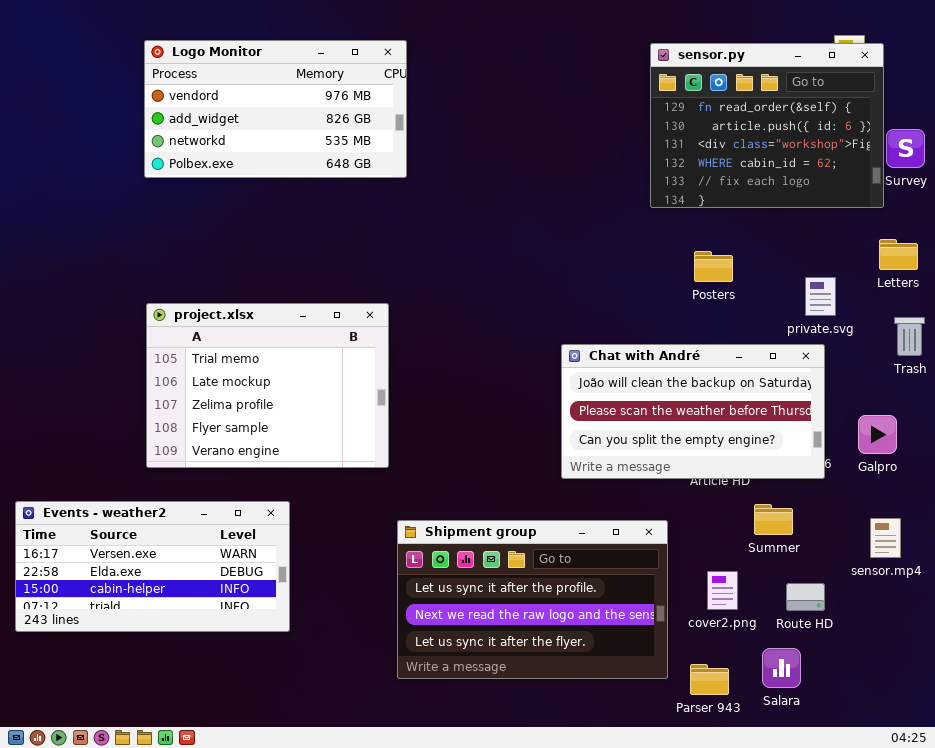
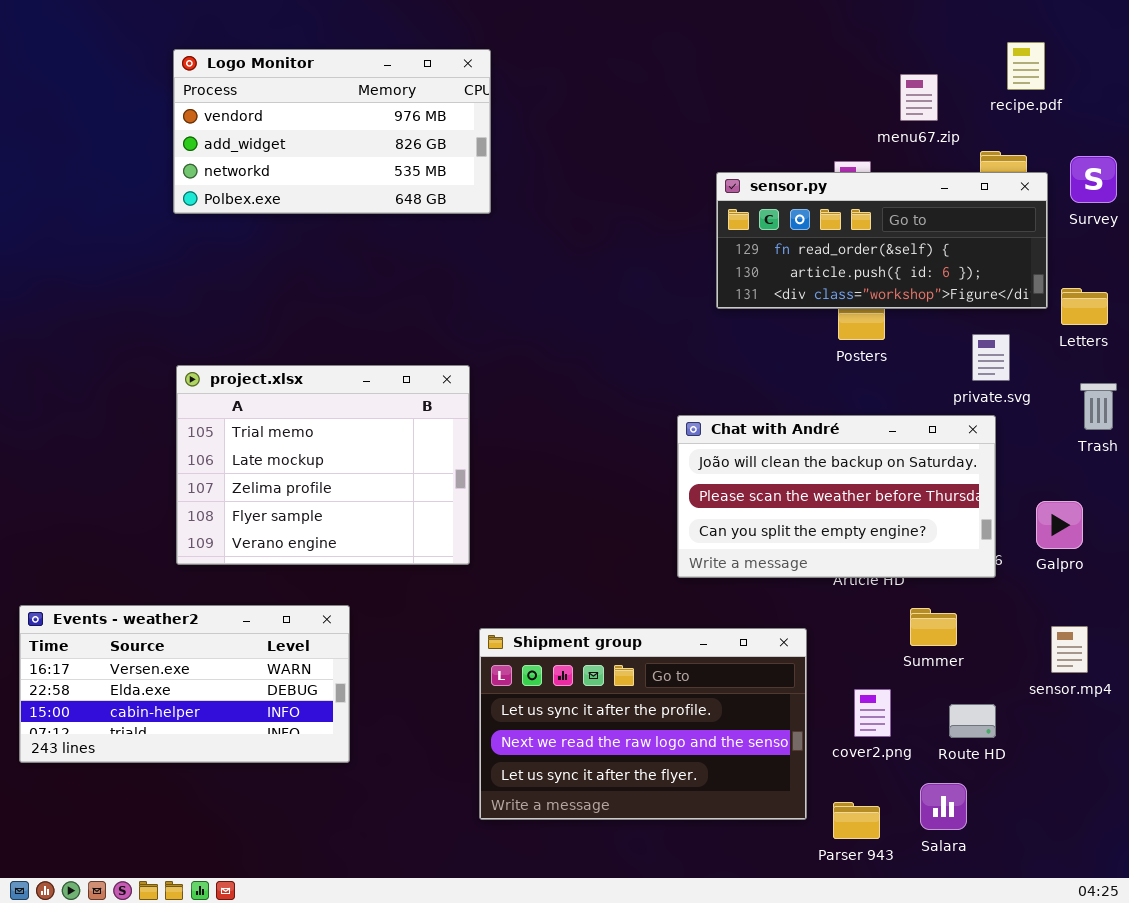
sensor.py: [650,43,884,208] -> [716,172,1048,309], moved, resized

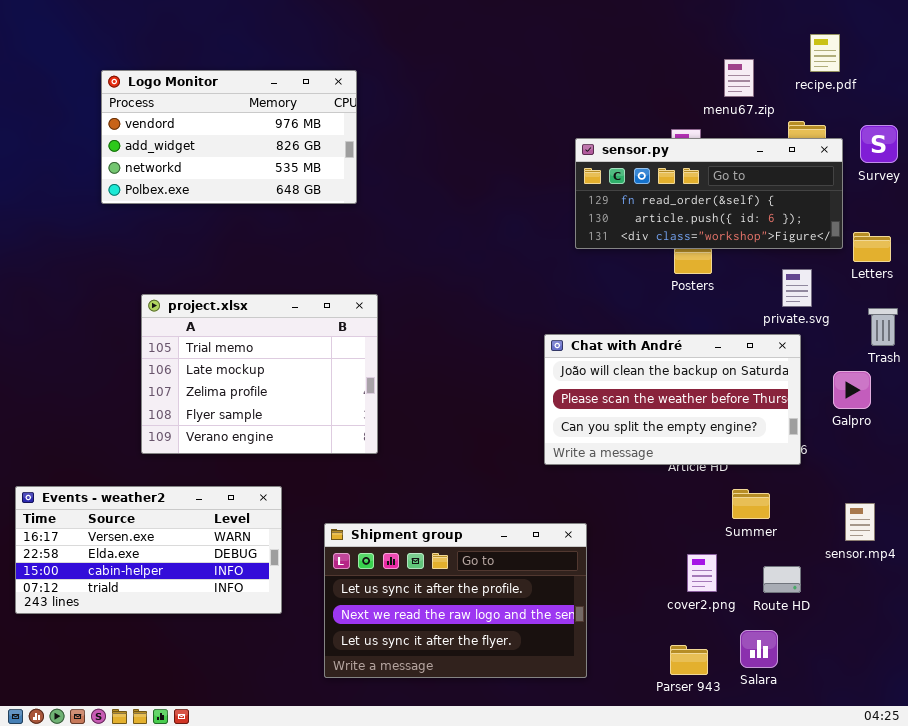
Logo Monitor: [173,49,491,214] -> [101,70,357,204], moved
Galpro: [1036,501,1083,549] -> [833,371,871,409], moved
Shipment group: [479,628,807,820] -> [324,523,587,678], moved

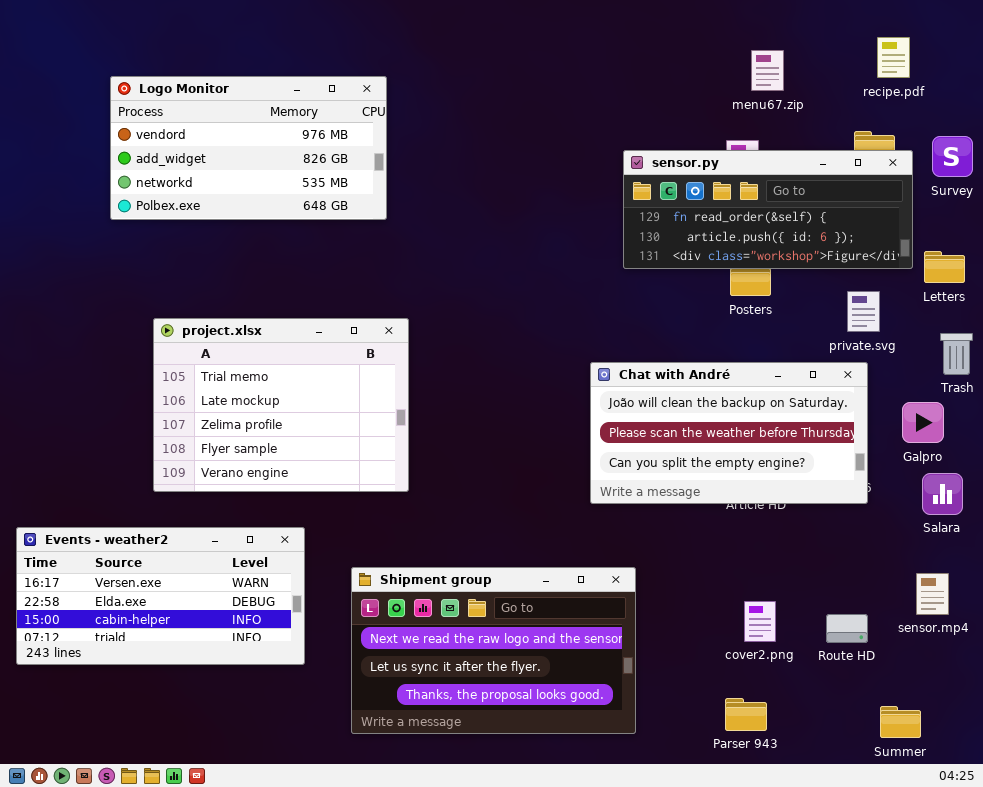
menu67.zip: [724,59,754,97] -> [751,50,784,91], moved
Summer: [732,489,770,519] -> [880,706,921,738], moved
sensor.mp4: [845,503,875,541] -> [916,573,949,615], moved
Shipment group: [324,523,587,678] -> [351,567,636,734], scrolled down 1 row
Salara: [740,630,778,668] -> [922,473,963,515], moved

